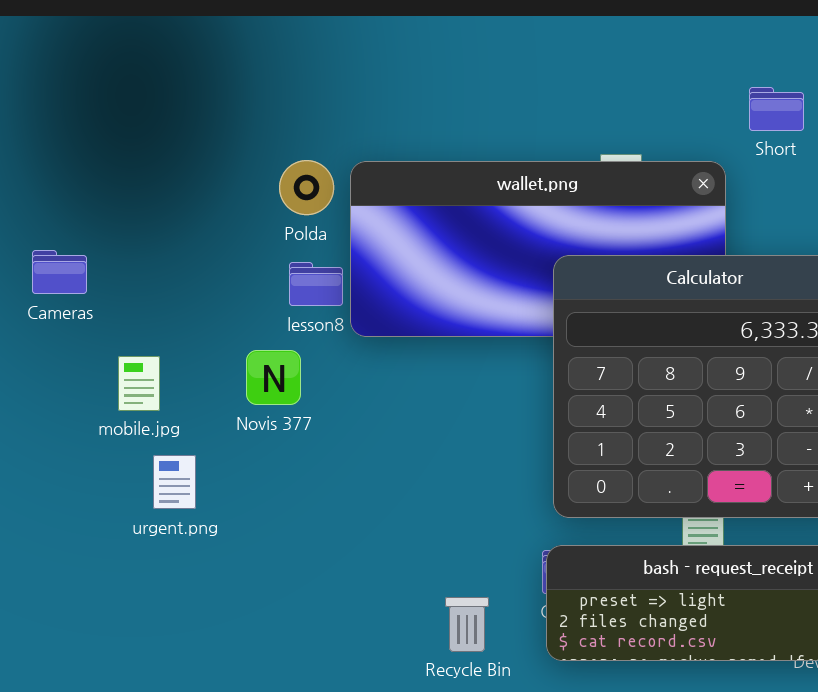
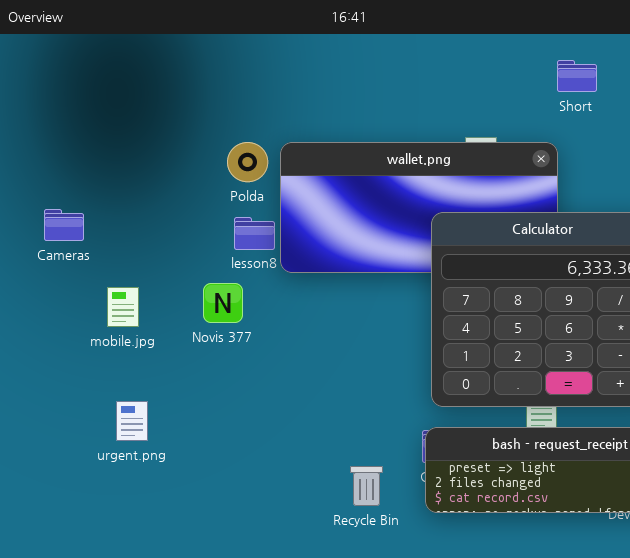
Short: [749,87,804,131] -> [557,60,597,92], moved
urgent.png: [153,455,196,509] -> [116,401,148,441], moved

